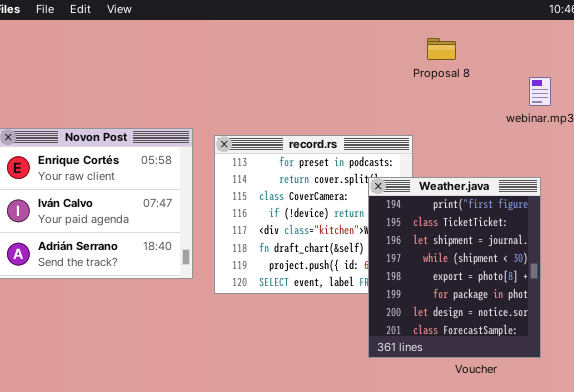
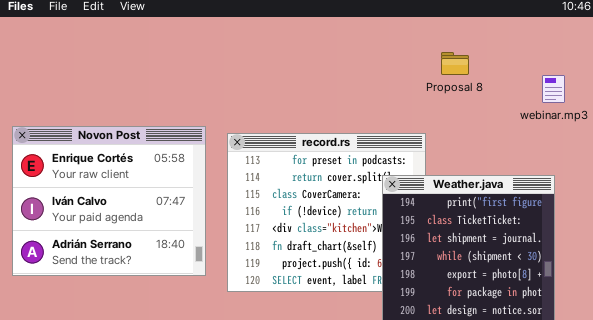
Proposal 8: [427,38,456,60] -> [441,52,469,75], moved

